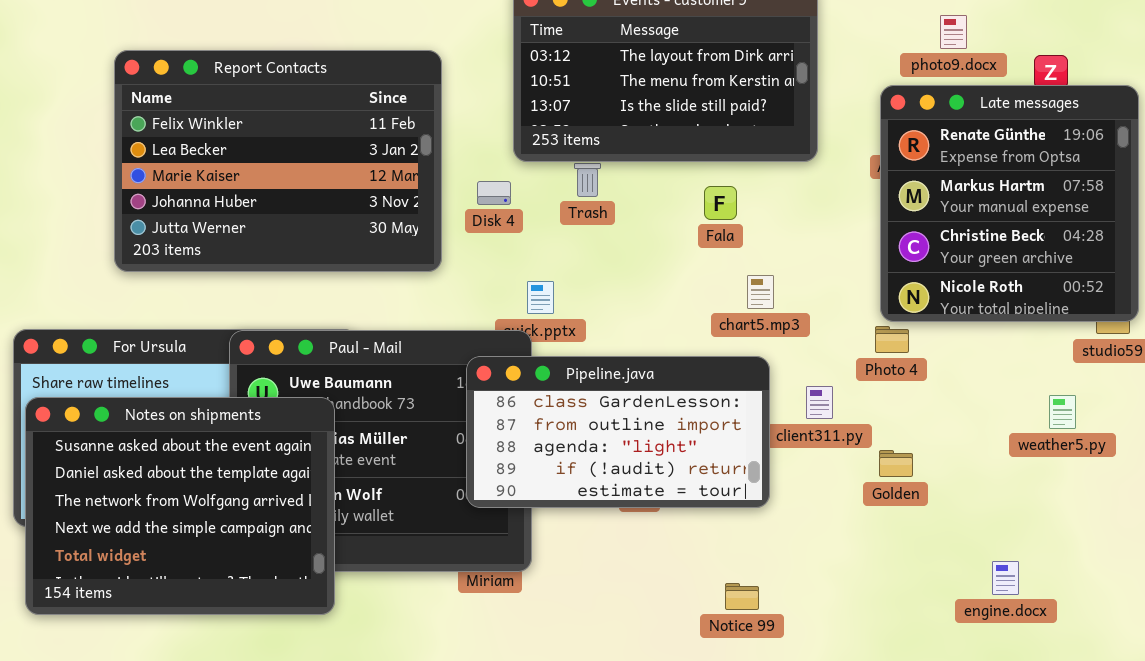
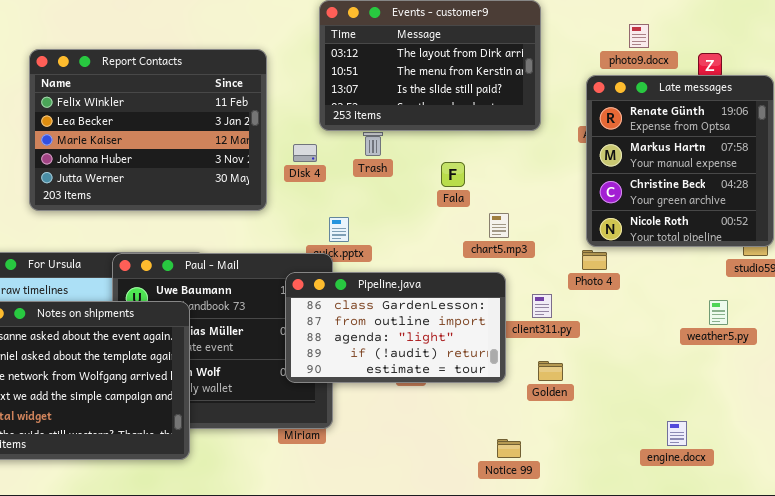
Fala: [704,186,737,220] -> [441,162,465,187], moved
Golden: [879,450,913,477] -> [538,361,563,381], moved
Notice 99: [725,583,759,610] -> [497,439,521,458], moved

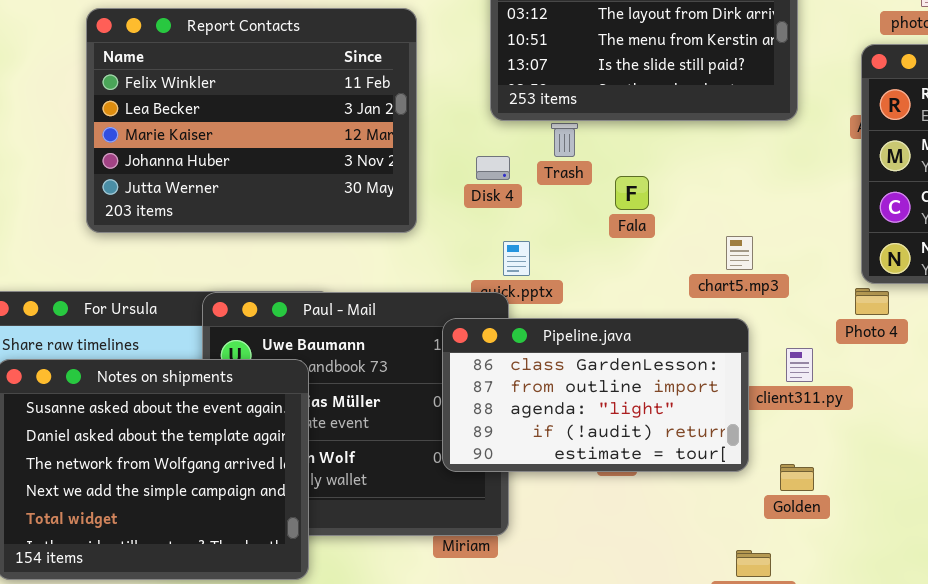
Disk 4: [293,144,317,162] -> [476,156,510,180], moved
Fala: [441,162,465,187] -> [615,176,649,210], moved
Golden: [538,361,563,381] -> [780,464,814,491], moved

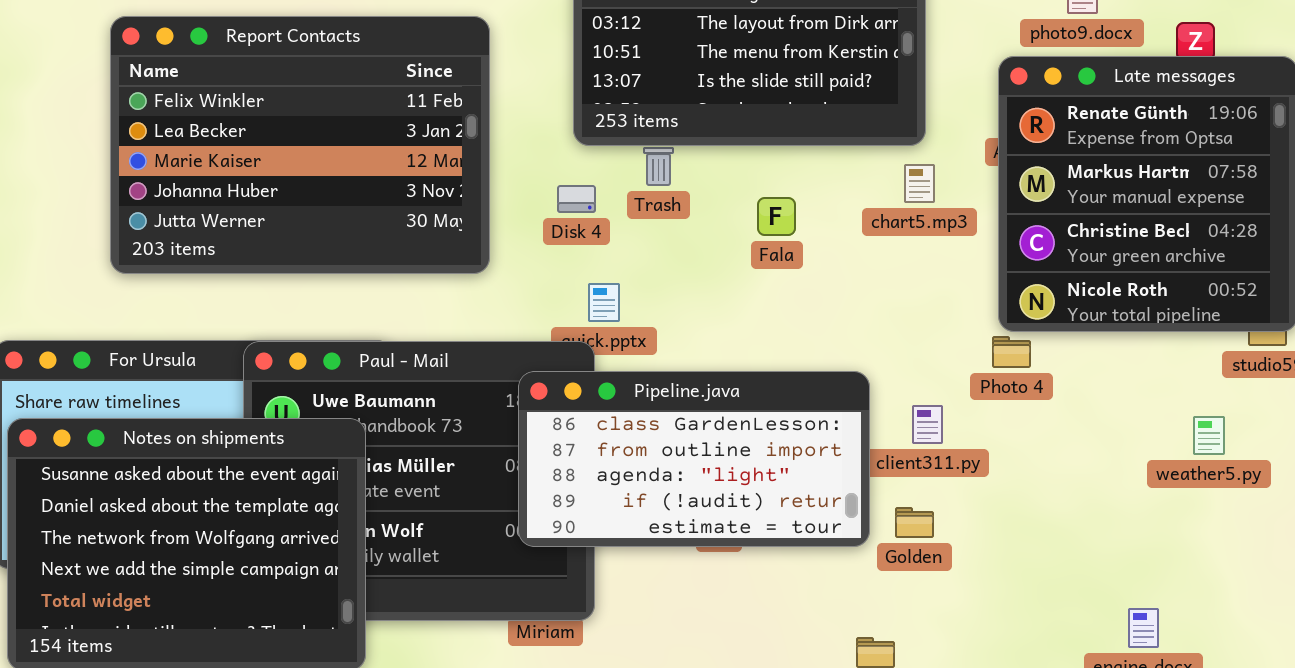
Fala: [615,176,649,210] -> [757,197,796,236], moved
chart5.mp3: [726,236,753,270] -> [904,164,935,203], moved
Golden: [780,464,814,491] -> [895,507,934,538], moved

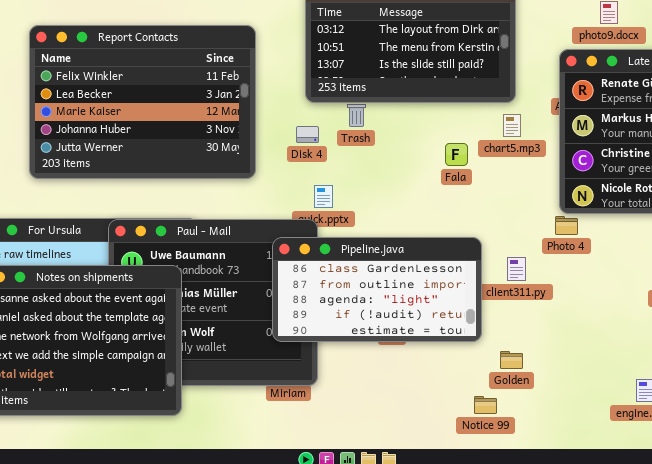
Fala: [757,197,796,236] -> [445,143,468,166], moved
Golden: [895,507,934,538] -> [500,351,523,369], moved

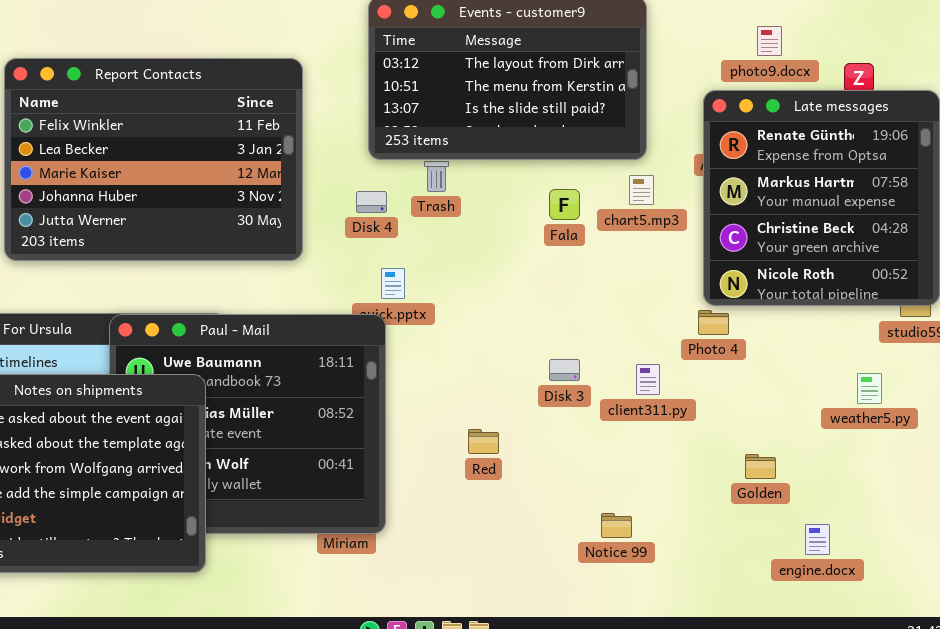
Fala: [445,143,468,166] -> [549,189,580,220], moved
Pipeline.java: [272,237,482,342] -> none, closed
Golden: [500,351,523,369] -> [745,454,776,479], moved
Notice 99: [474,396,497,414] -> [601,513,632,538], moved

